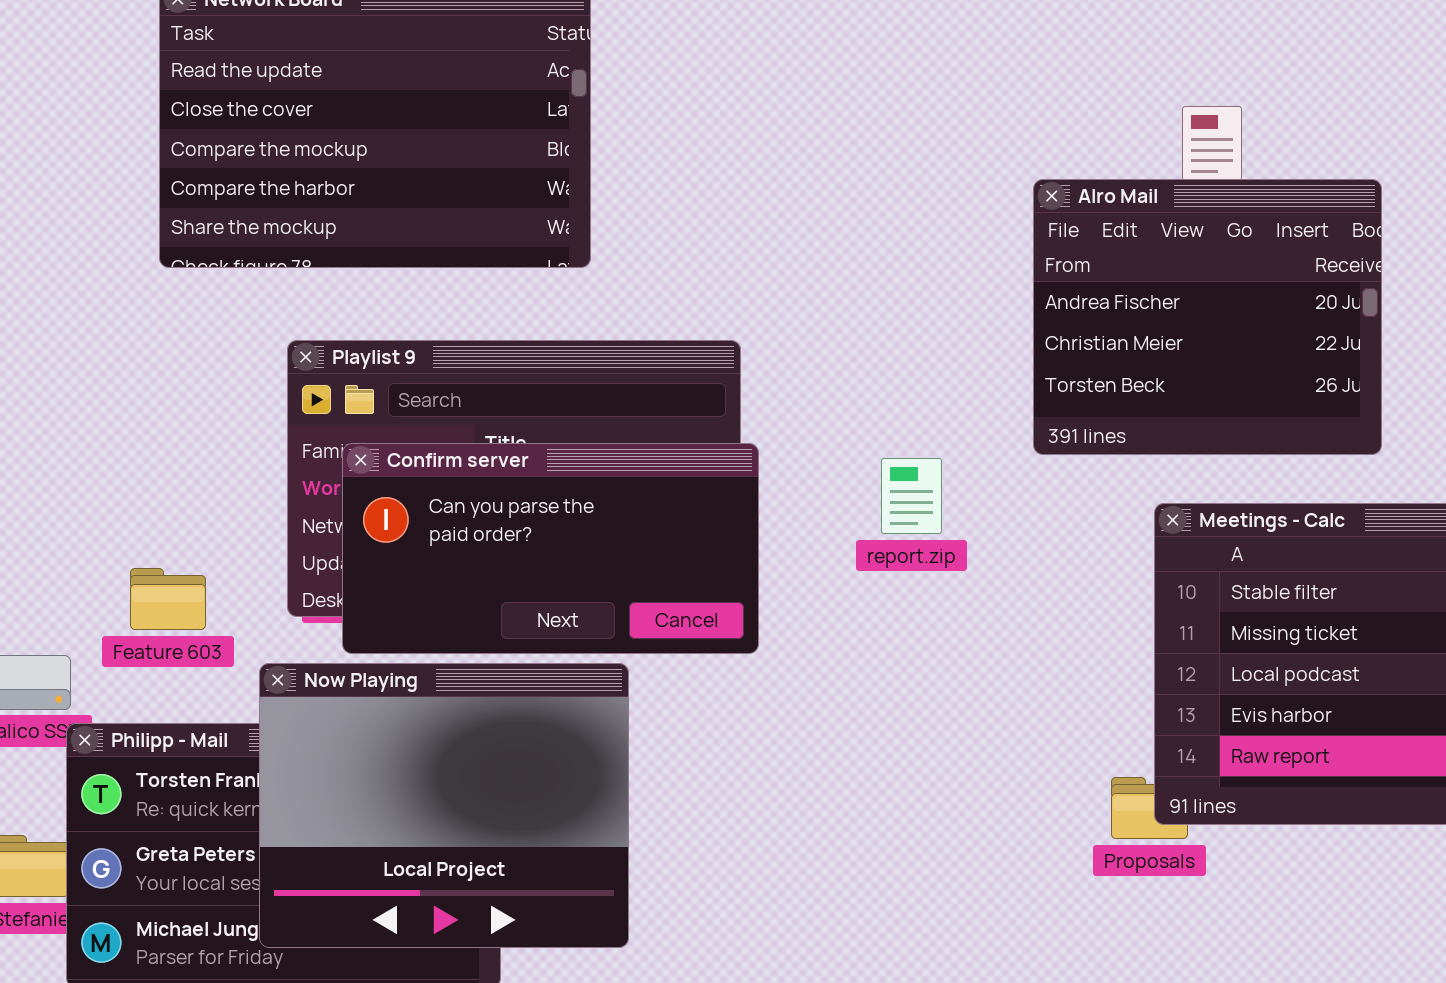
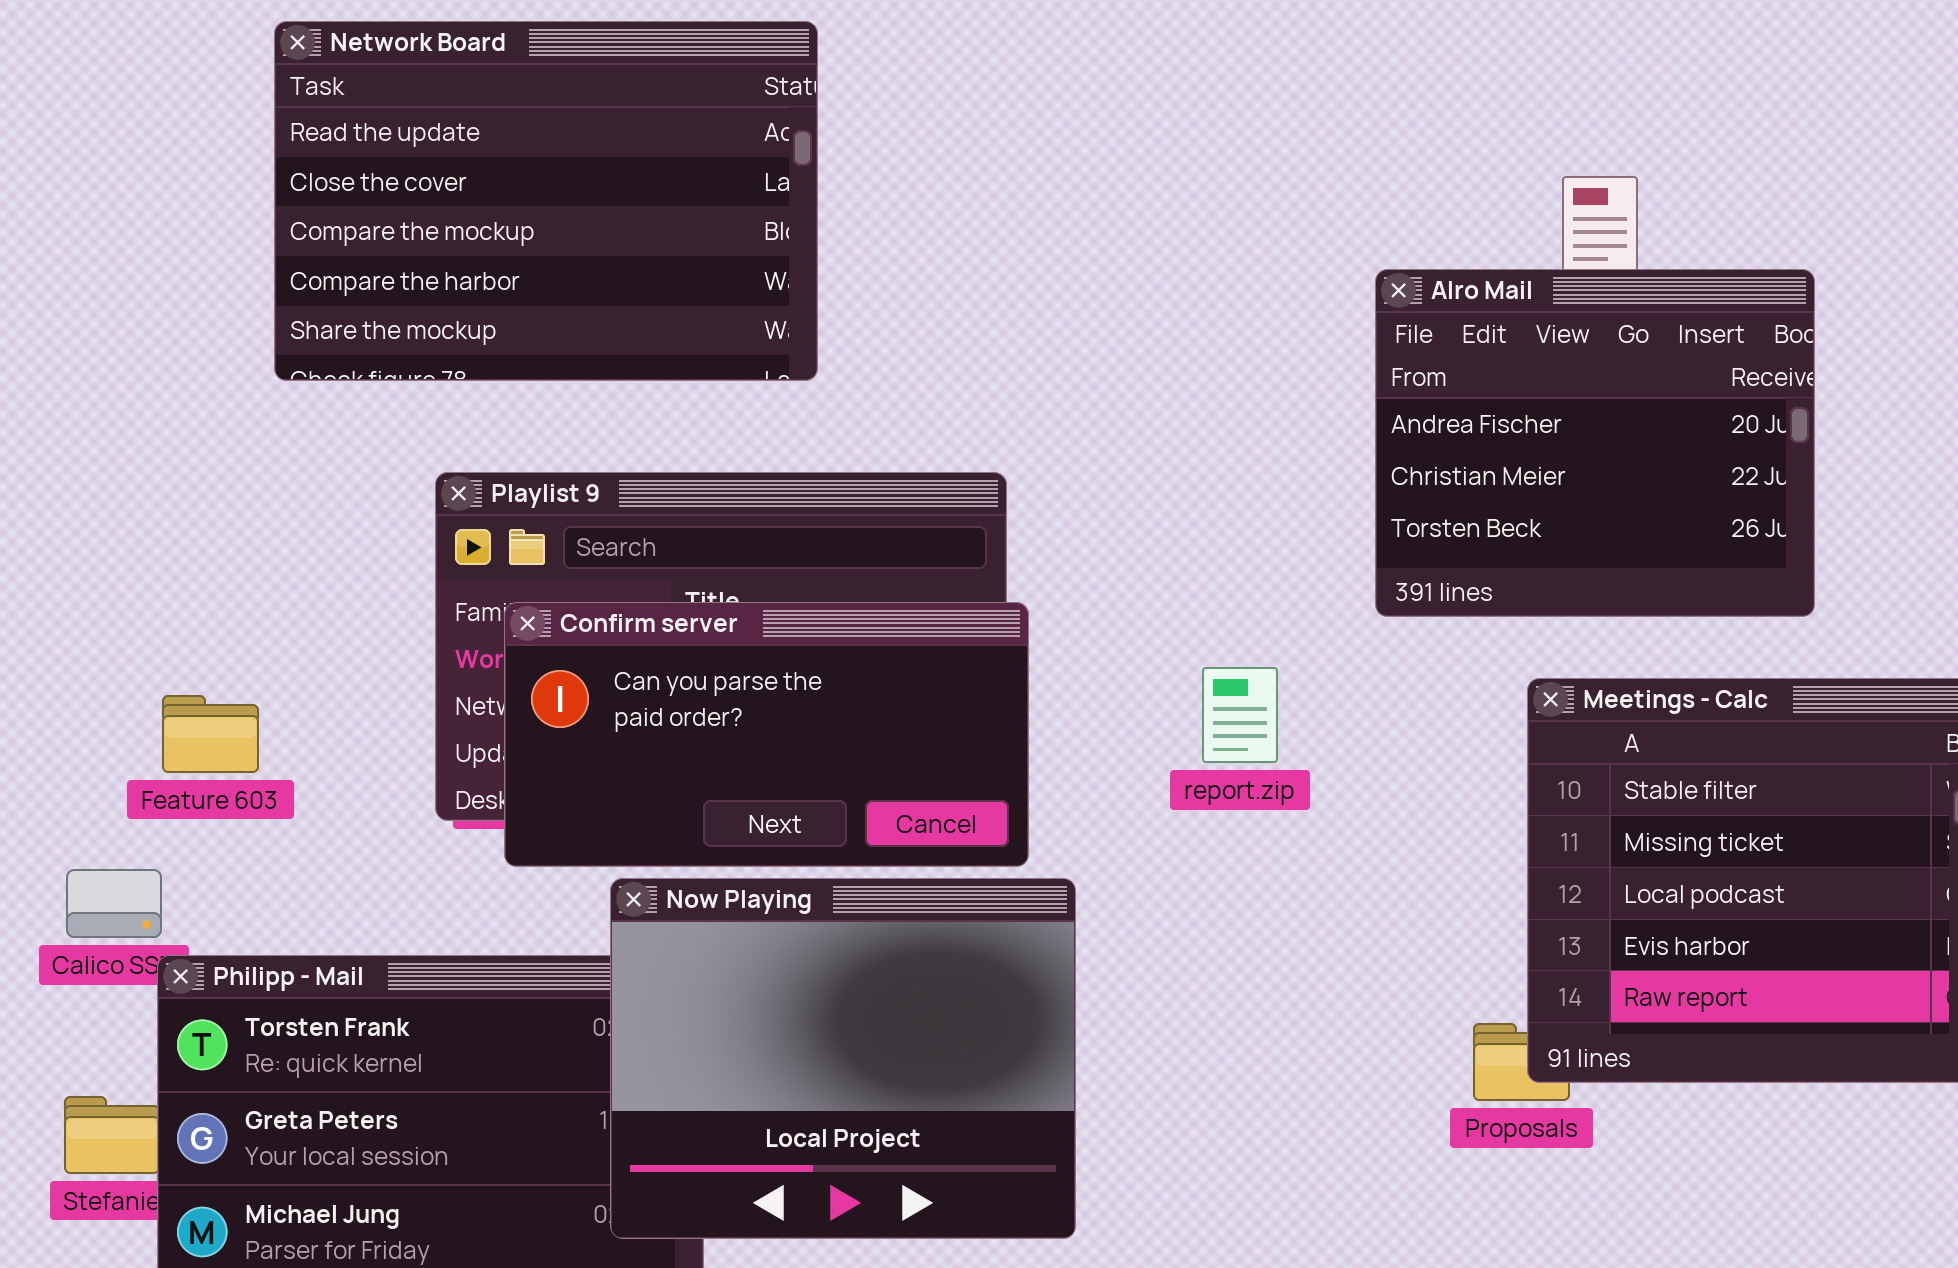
report.zip: [881,458,942,534] -> [1202,667,1278,763], moved
Feature 603: [130,568,206,630] -> [162,695,259,773], moved
Now Playing: [259,663,629,948] -> [610,878,1076,1239], moved

